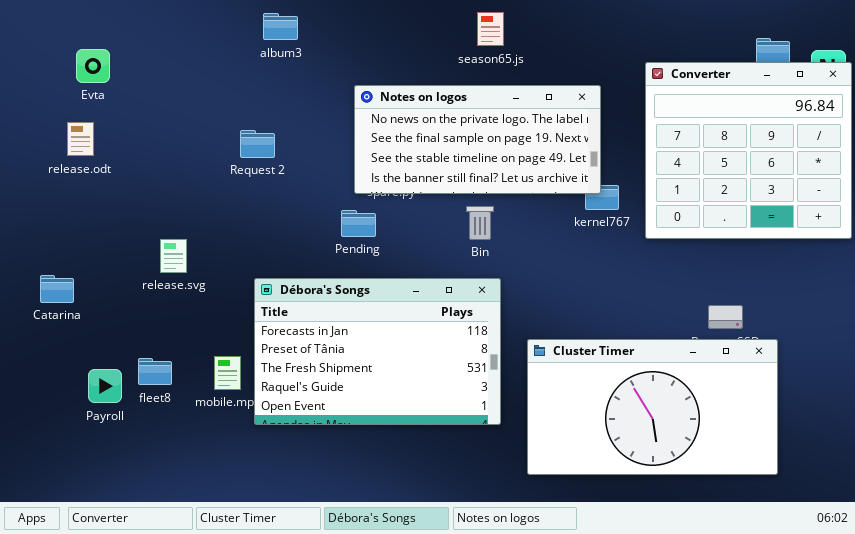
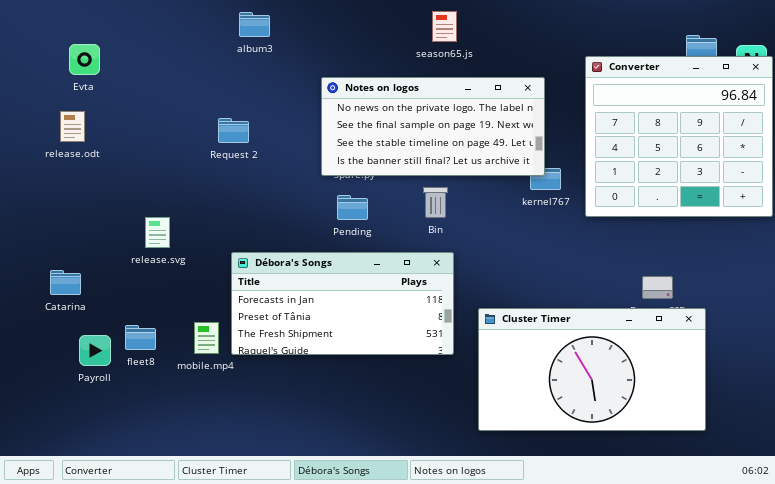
Pending: [341,210,376,237] -> [337,195,368,220], moved
Catarina: [40,275,74,303] -> [50,270,81,295], moved
Débora's Songs: [254,278,501,425] -> [231,252,454,355], resized

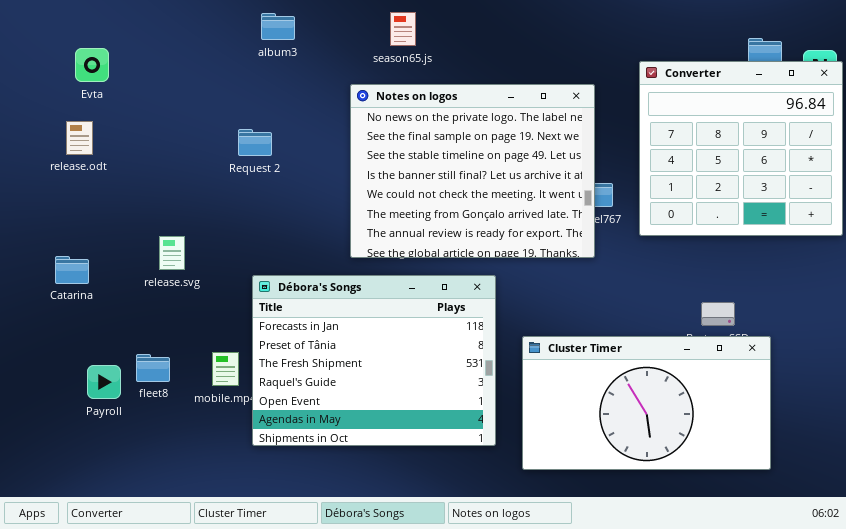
season65.js: [432,11,457,42] -> [390,12,416,46], moved
Notes on logos: [321,77,545,176] -> [350,84,595,258], resized
Débora's Songs: [231,252,454,355] -> [252,275,496,446], resized
Catarina: [50,270,81,295] -> [55,256,89,284], moved

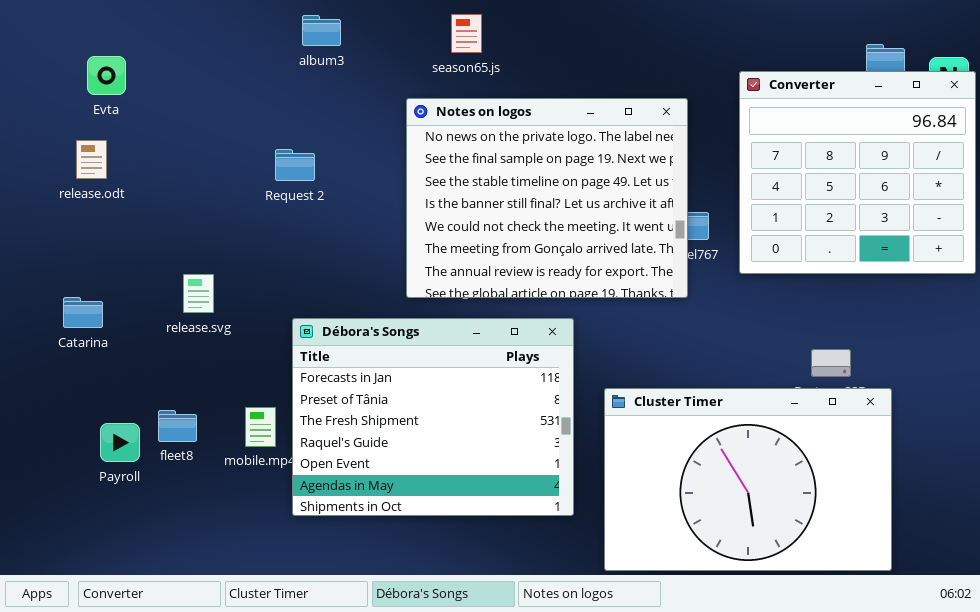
Cluster Timer: [522,336,771,470] -> [604,388,892,571], resized

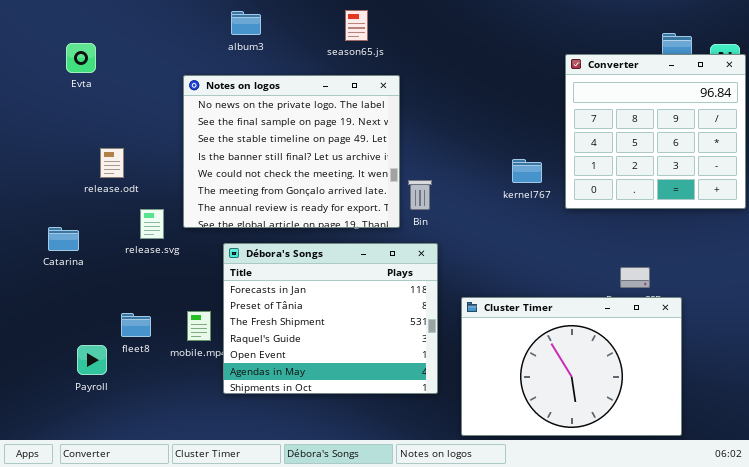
Notes on logos: [406,98,688,298] -> [183,75,400,228], moved
release.odt: [76,140,107,179] -> [100,148,124,178], moved
Payroll: [100,423,140,462] -> [77,345,107,375], moved

